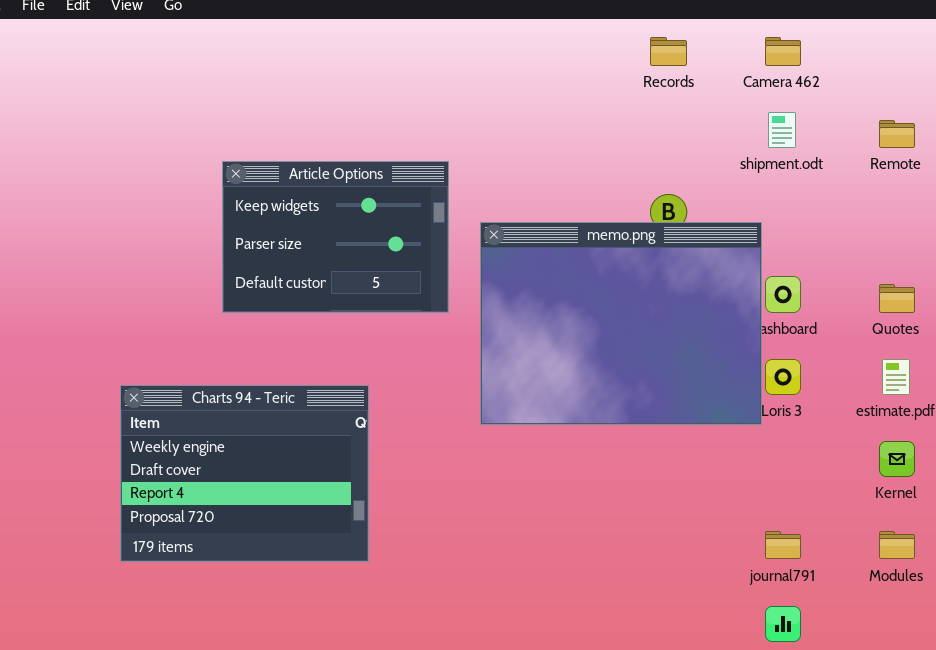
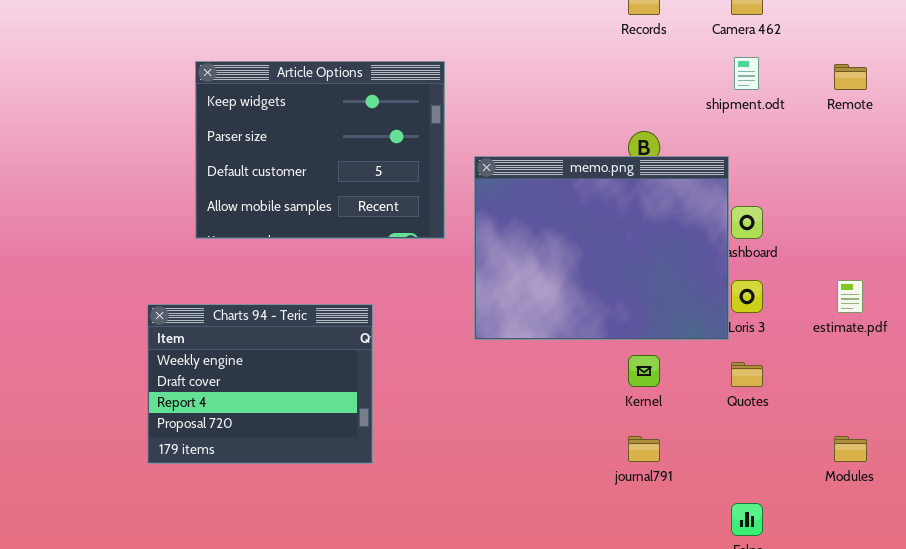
Article Options: [222,161,449,313] -> [195,61,445,239], resized
Quotes: [879,284,915,313] -> [731,362,763,387], moved
Kernel: [879,441,915,477] -> [628,355,660,387], moved
journal791: [765,531,801,559] -> [628,436,660,462], moved

